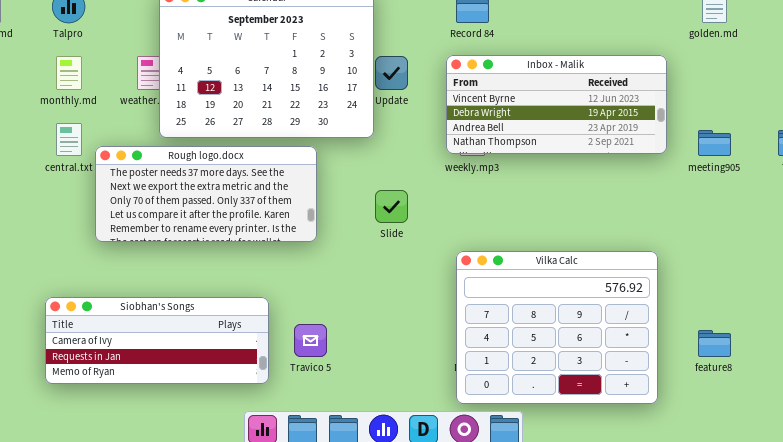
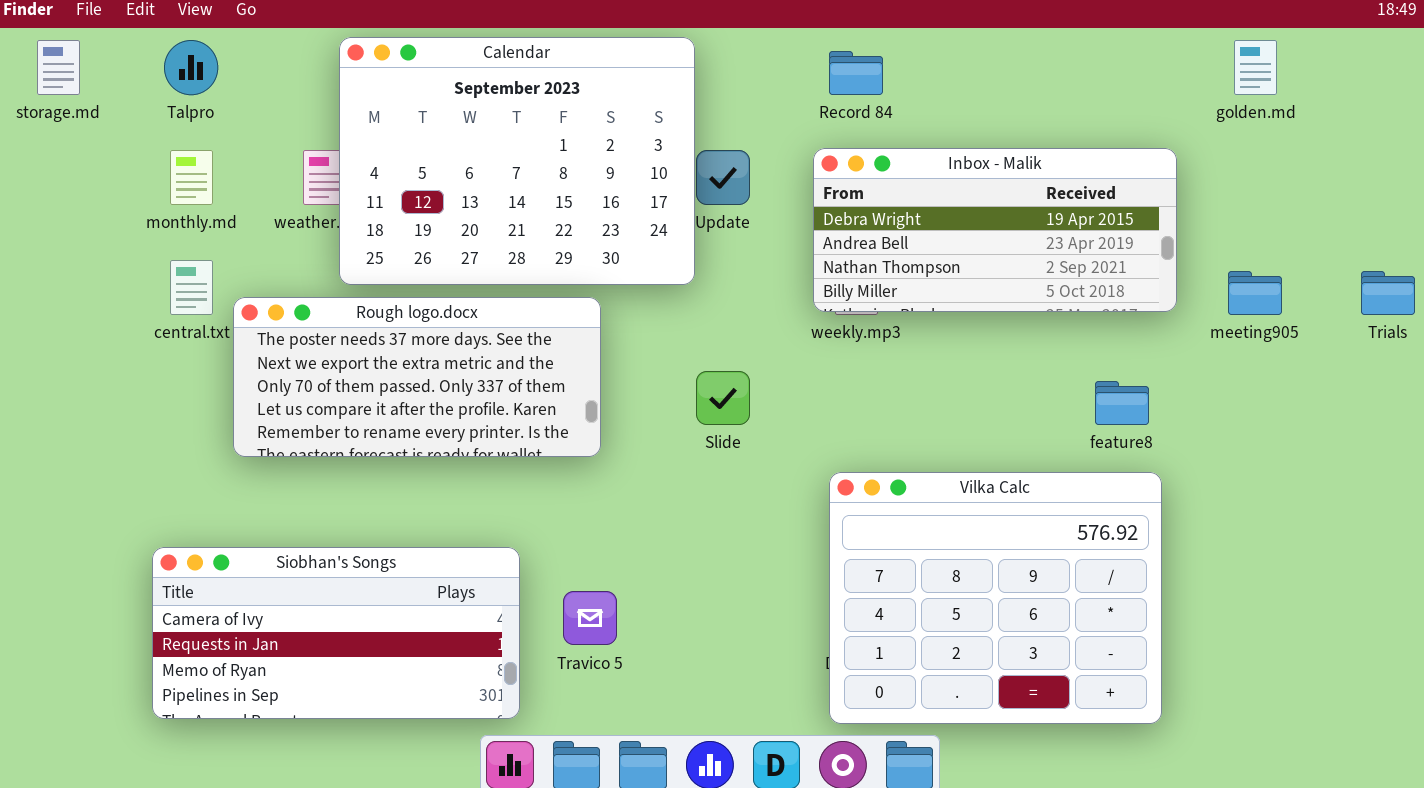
Inbox - Malik: [446,55,667,154] -> [813,148,1177,312], scrolled down 1 row
Siobhan's Songs: [45,297,269,384] -> [152,547,520,719], resized
feature8: [698,330,731,357] -> [1095,381,1149,425], moved

